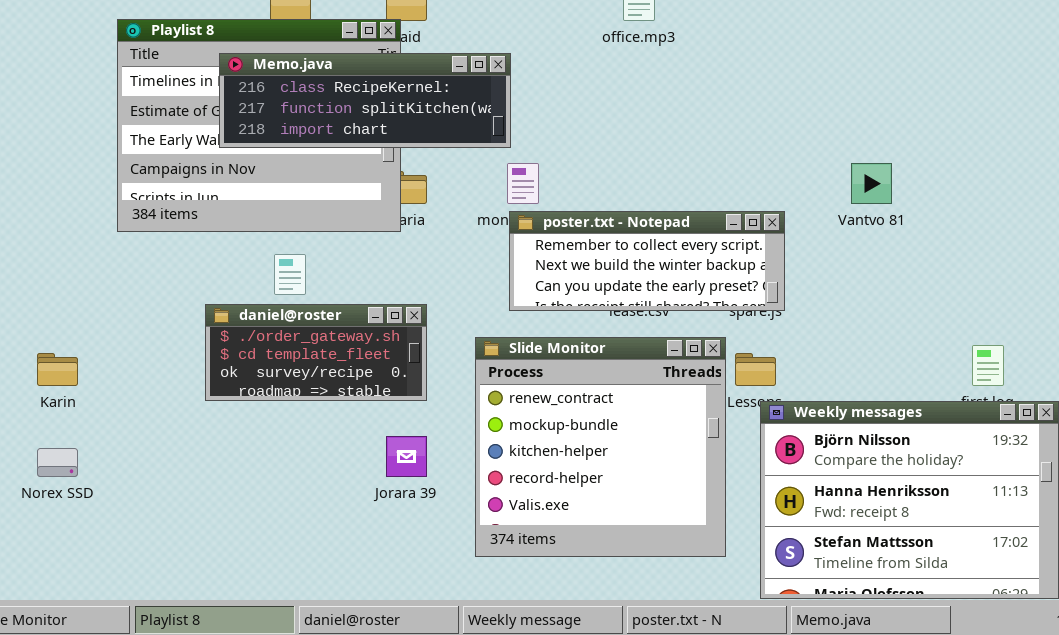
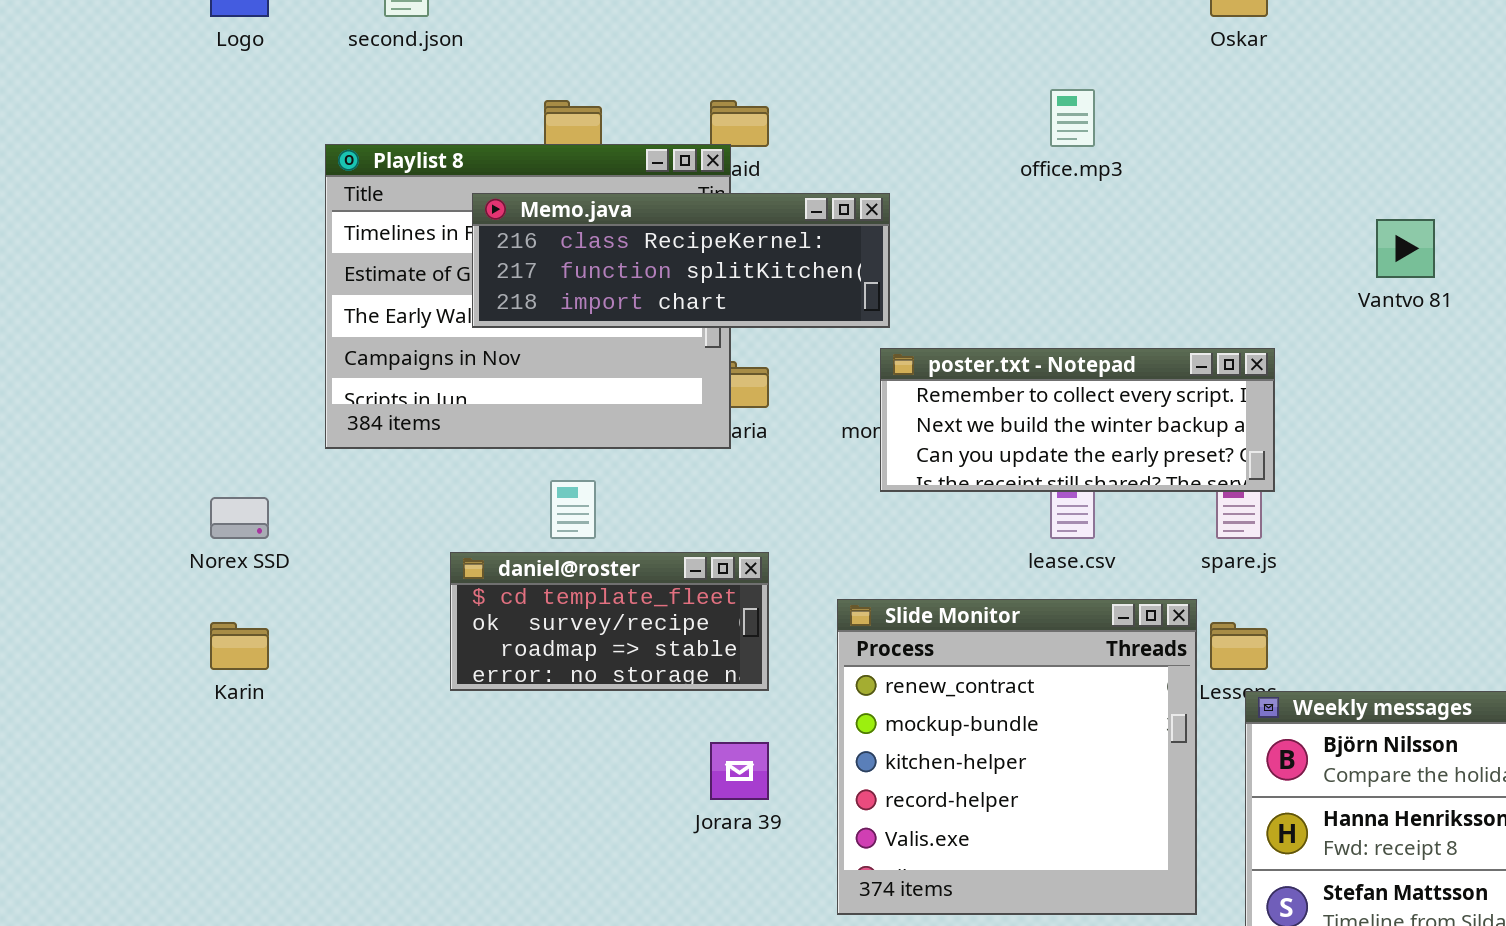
Vantvo 81: [851,163,892,204] -> [1376,219,1435,278], moved
poster.txt - Notepad: [509,211,785,311] -> [880,348,1275,492], moved
daniel@roster: [205,304,427,401] -> [450,552,769,691], scrolled down 1 row
Norex SSD: [37,448,78,477] -> [210,497,269,539], moved

